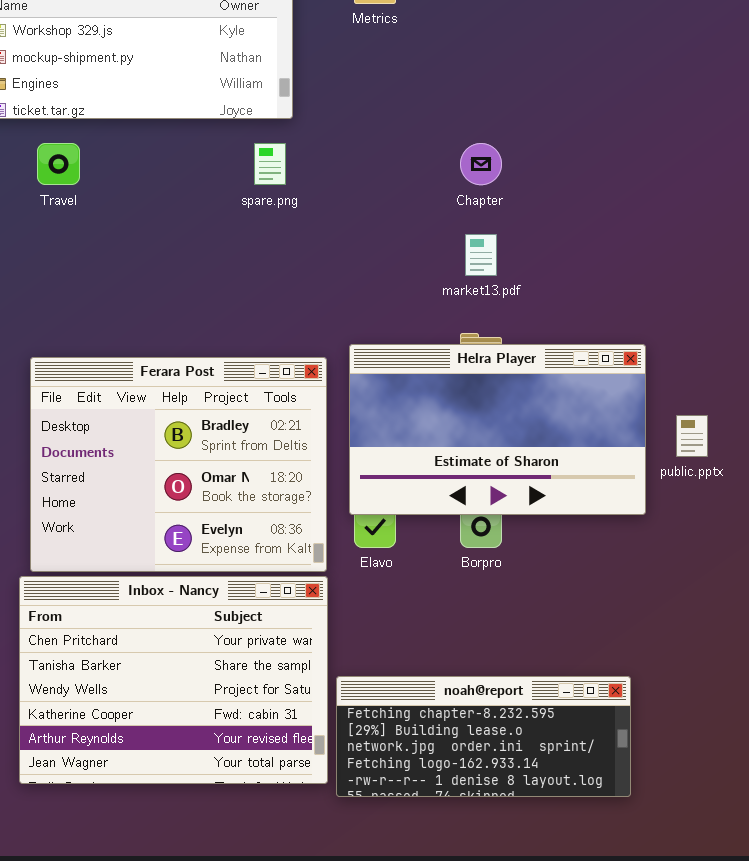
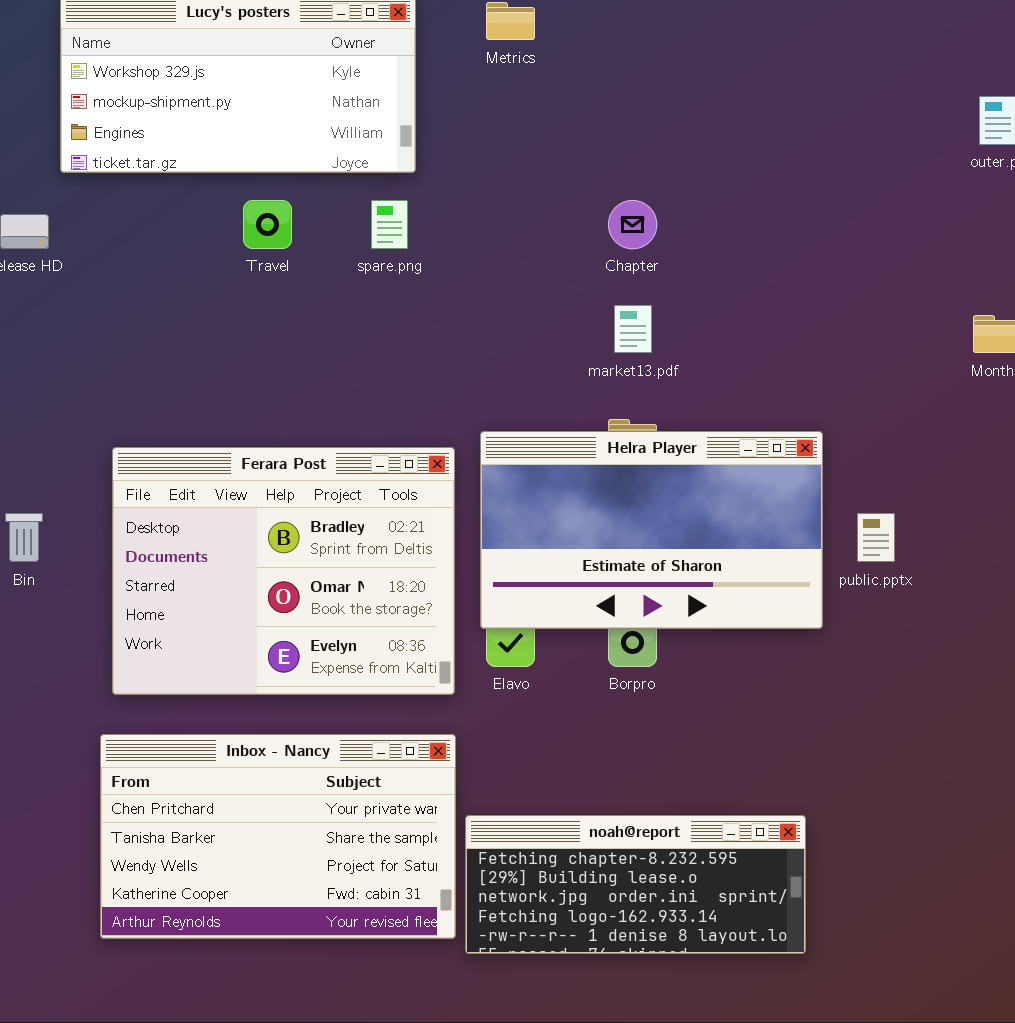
Travel: [37,143,80,185] -> [243,200,292,249], moved
Inbox - Nancy: [19,576,328,784] -> [100,734,456,939], resized

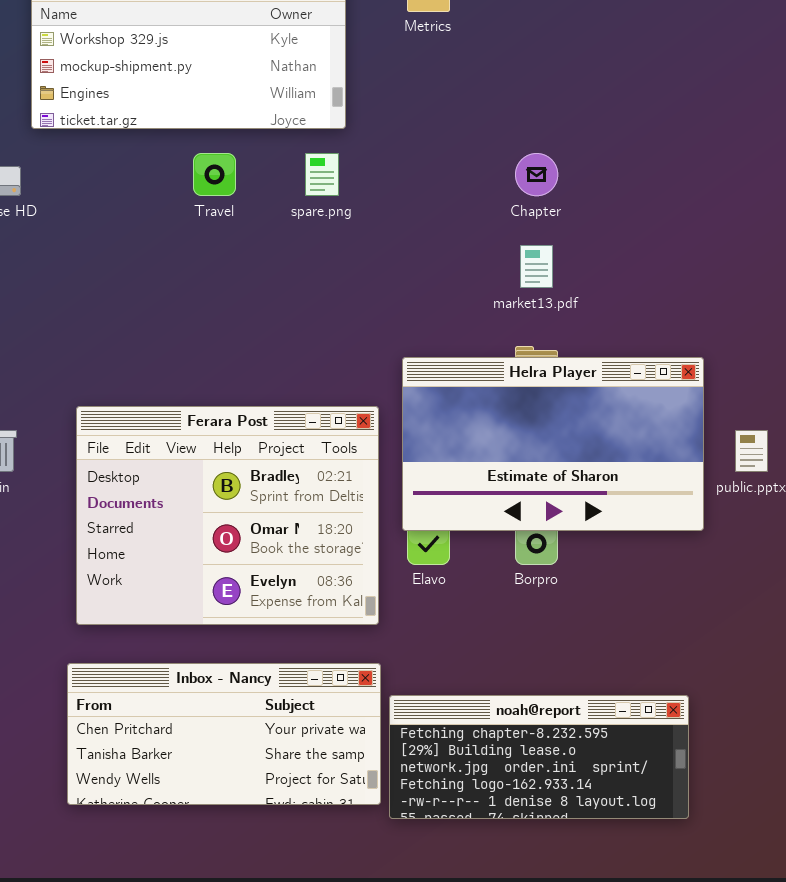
Ferara Post: [112,447,455,695] -> [76,406,379,625], moved
Inbox - Nancy: [100,734,456,939] -> [67,663,381,805], resized

